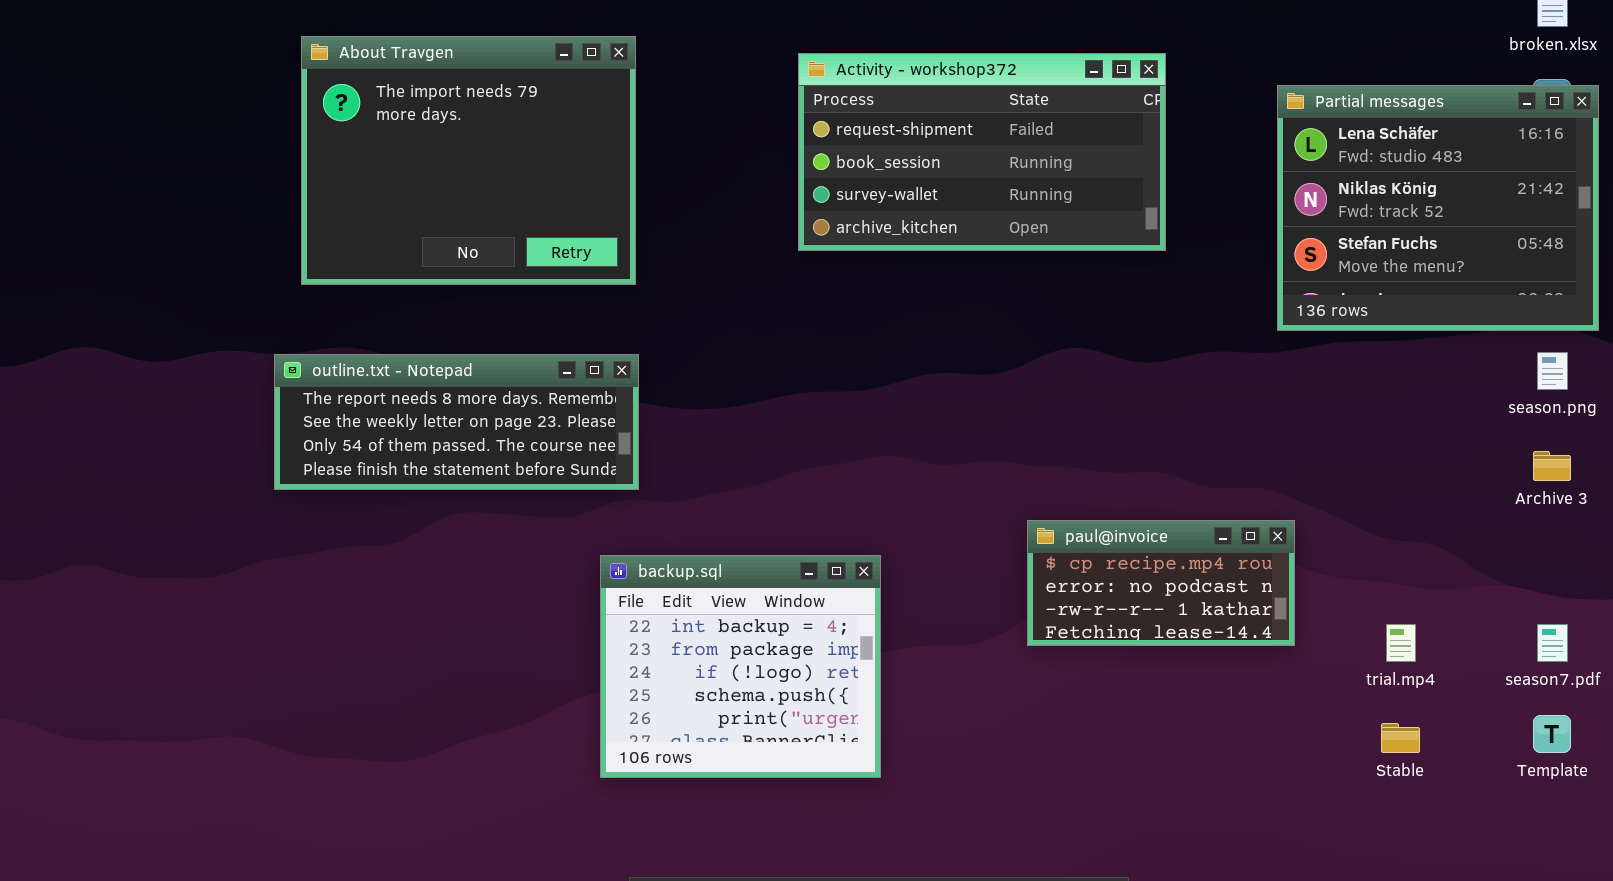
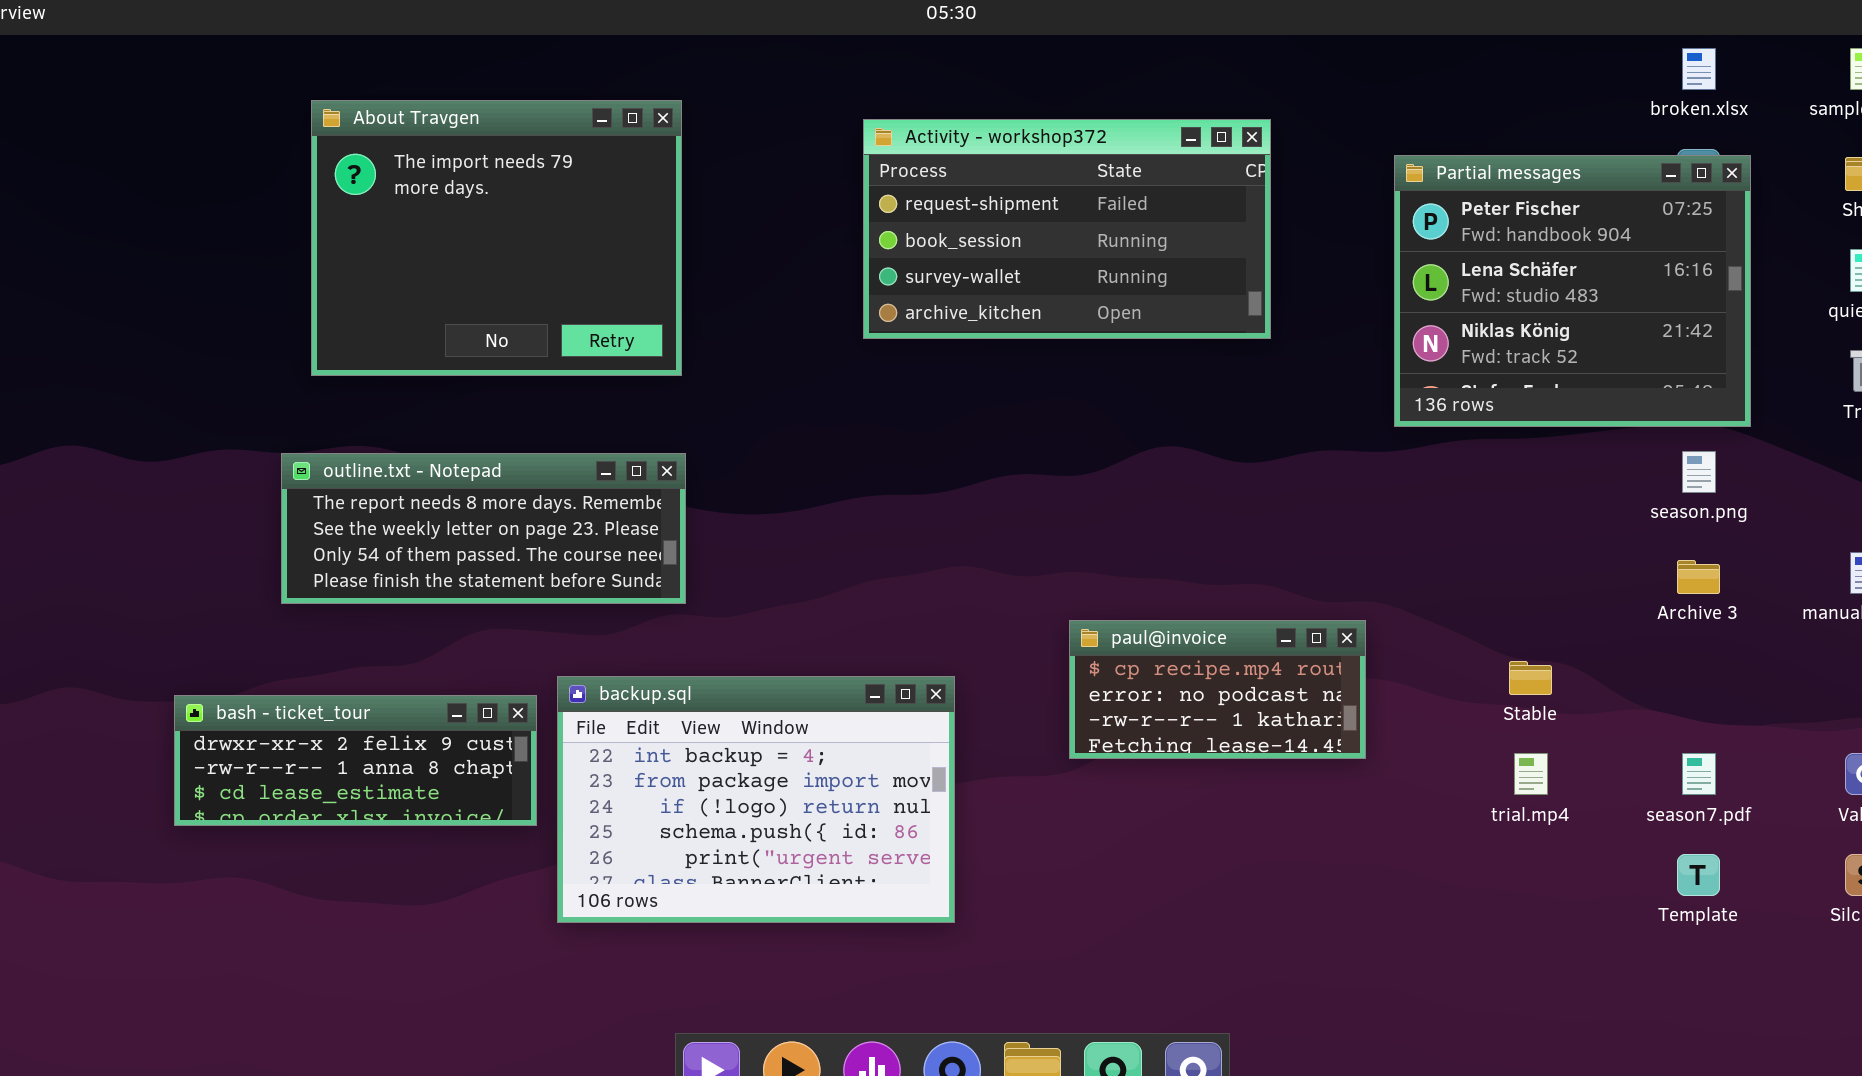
Partial messages: [1277,85,1599,331] -> [1394,155,1751,427], scrolled up 1 row
paul@invoice: [1027,520,1295,646] -> [1069,620,1366,759], moved
backup.sql: [600,555,881,778] -> [557,676,955,923], resized
bash - ticket_tour: none -> [174,695,537,826], opened
Stable: [1381,723,1420,753] -> [1509,661,1552,695], moved

